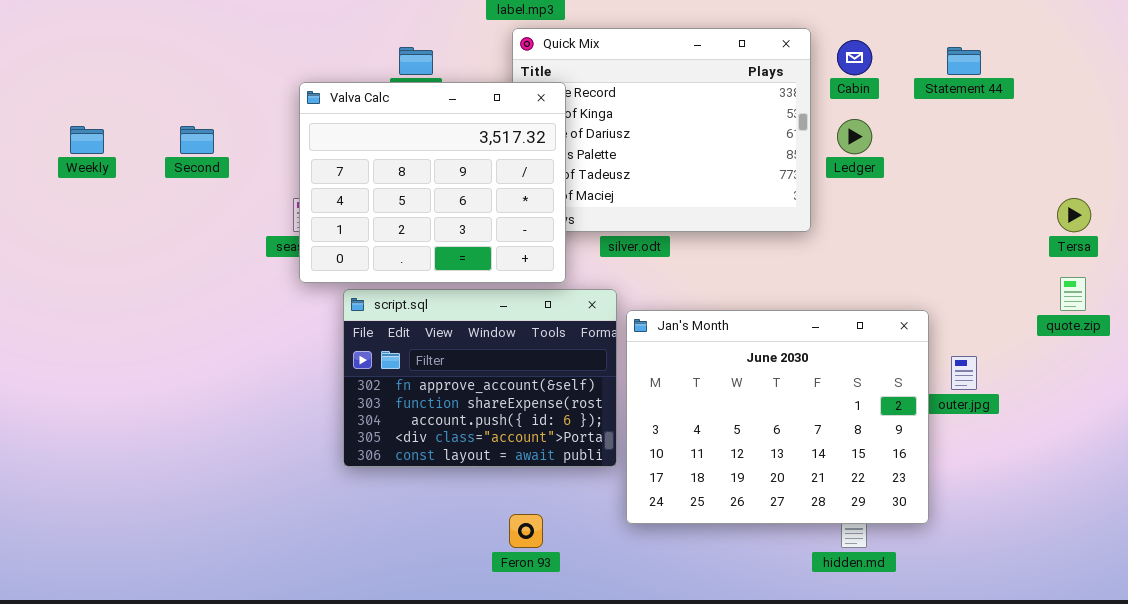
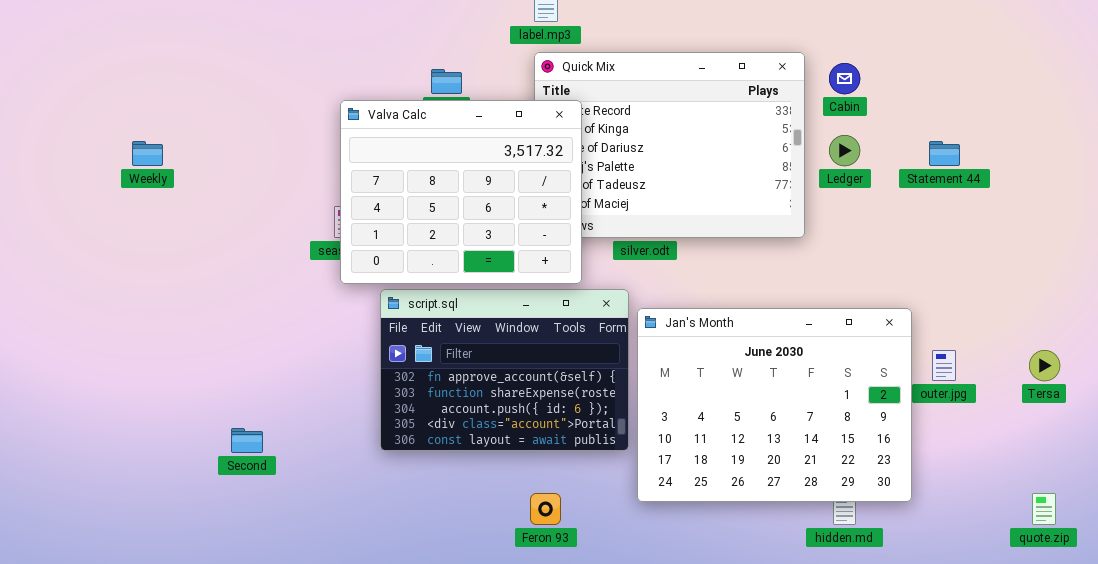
Statement 44: [947,47,981,75] -> [929,141,960,166], moved
Second: [180,126,214,154] -> [231,428,263,453], moved
Tersa: [1057,198,1091,232] -> [1029,350,1060,381], moved
quote.zip: [1060,277,1086,311] -> [1032,493,1056,525], moved

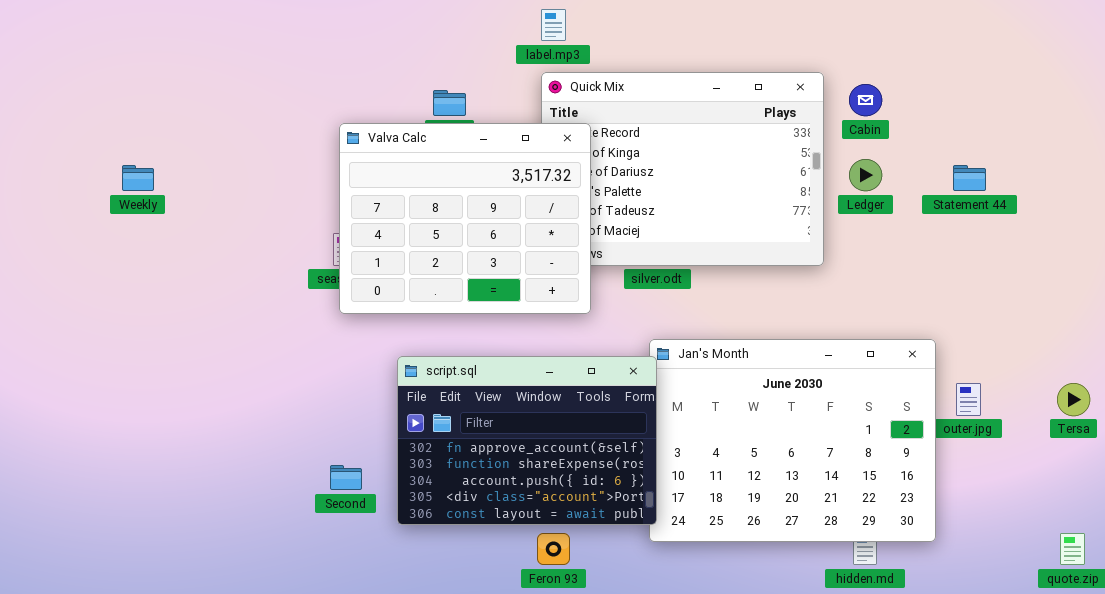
script.sql: [380,289,629,451] -> [397,356,657,525], moved
Second: [231,428,263,453] -> [330,465,362,490], moved

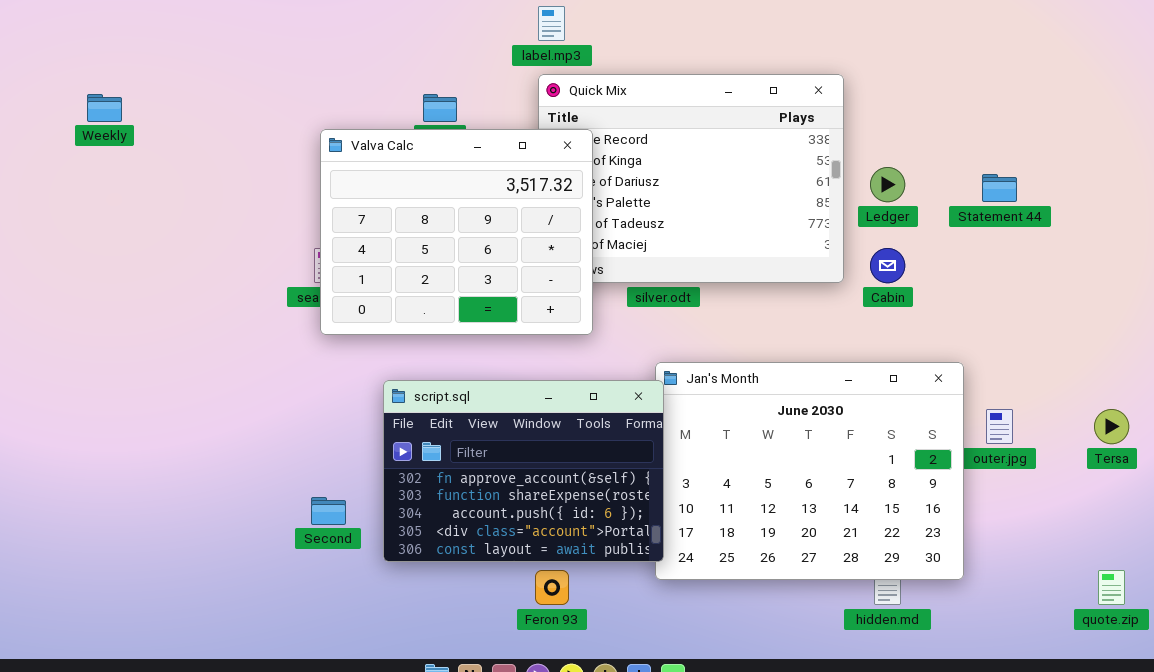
Cabin: [849,84,882,116] -> [870,248,905,283], moved
Weekly: [122,165,154,191] -> [87,94,122,122], moved

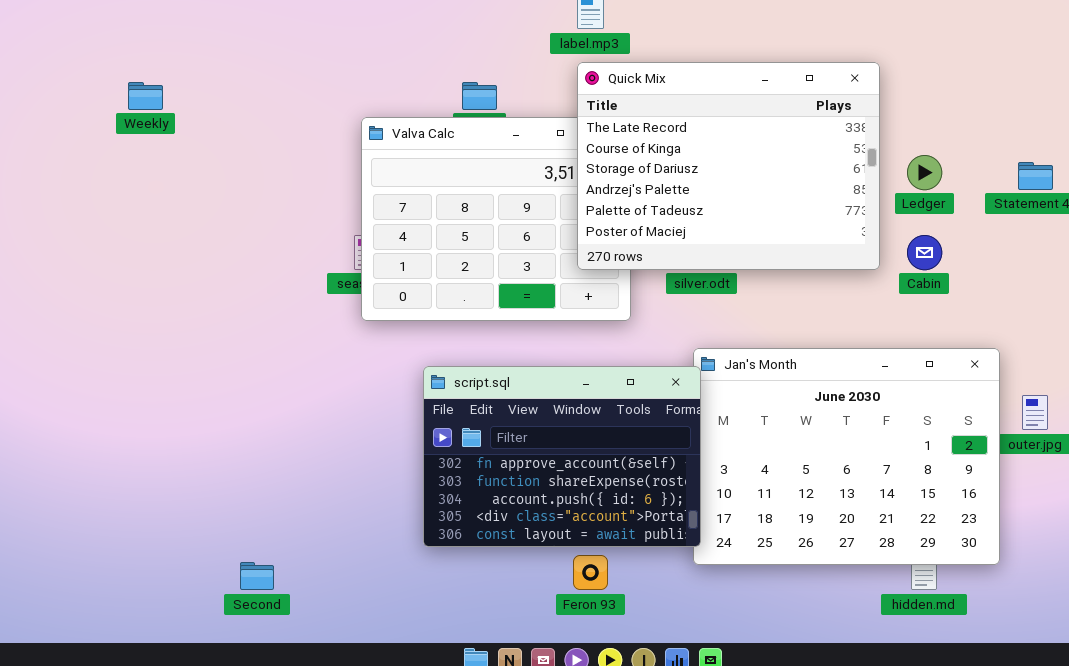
Quick Mix: [538,74,844,283] -> [577,62,880,270], raised
Second: [311,497,346,525] -> [240,562,274,590], moved

